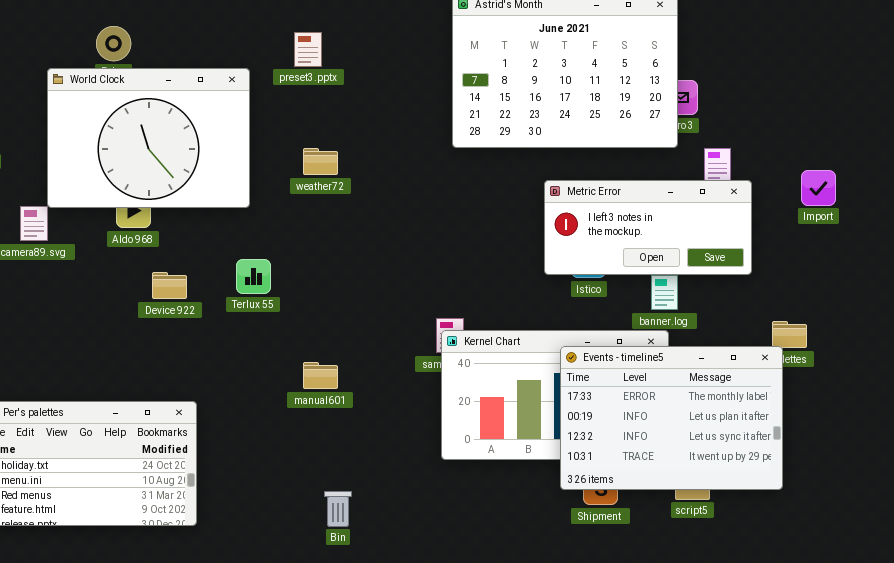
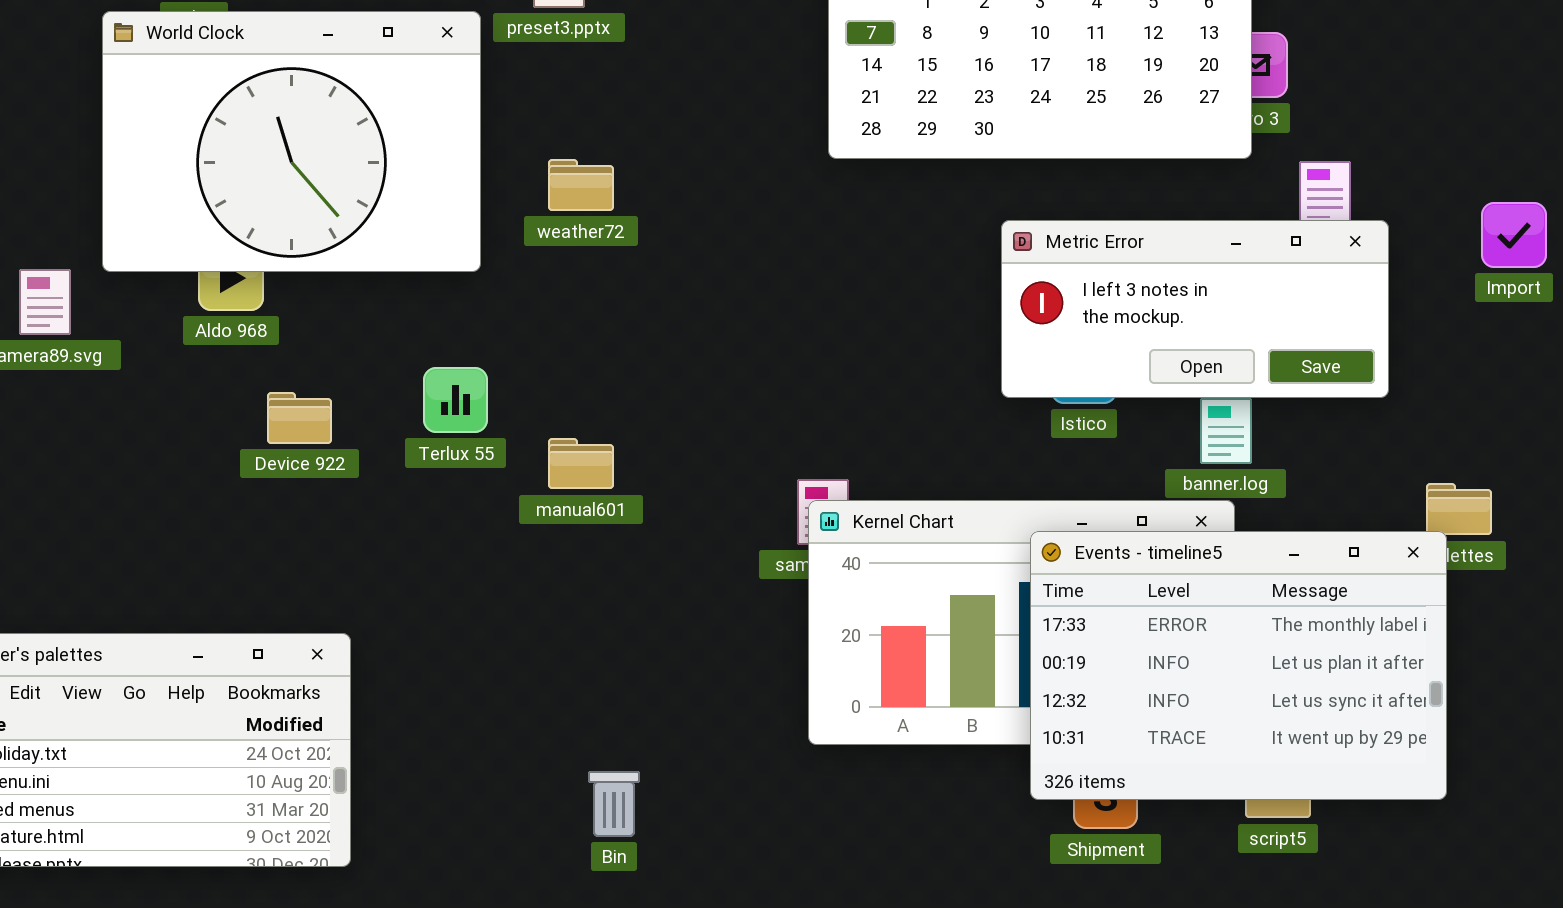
World Clock: [47,68,250,208] -> [102,11,481,272], moved
manual601: [303,362,338,389] -> [548,438,614,489], moved
Bin: [324,491,352,527] -> [588,771,640,837], moved

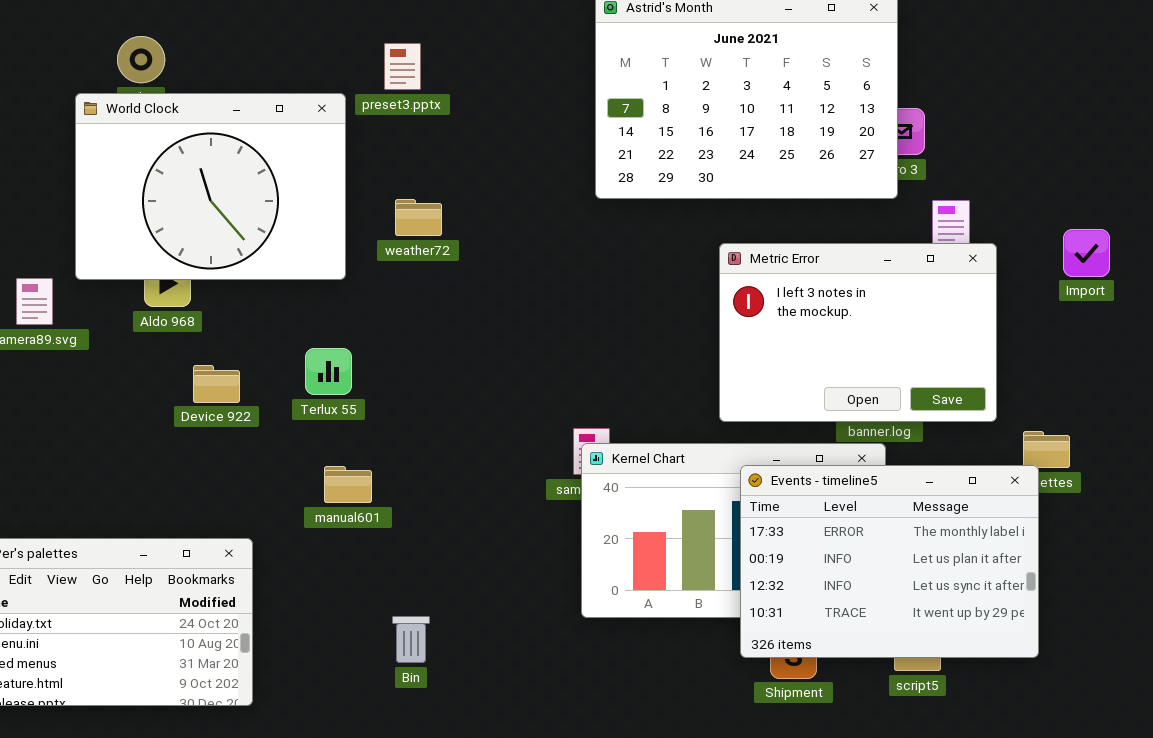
Metric Error: [1001,220,1389,398] -> [719,243,997,422], resized
manual601: [548,438,614,489] -> [324,466,372,503], moved
Bin: [588,771,640,837] -> [392,616,430,663], moved

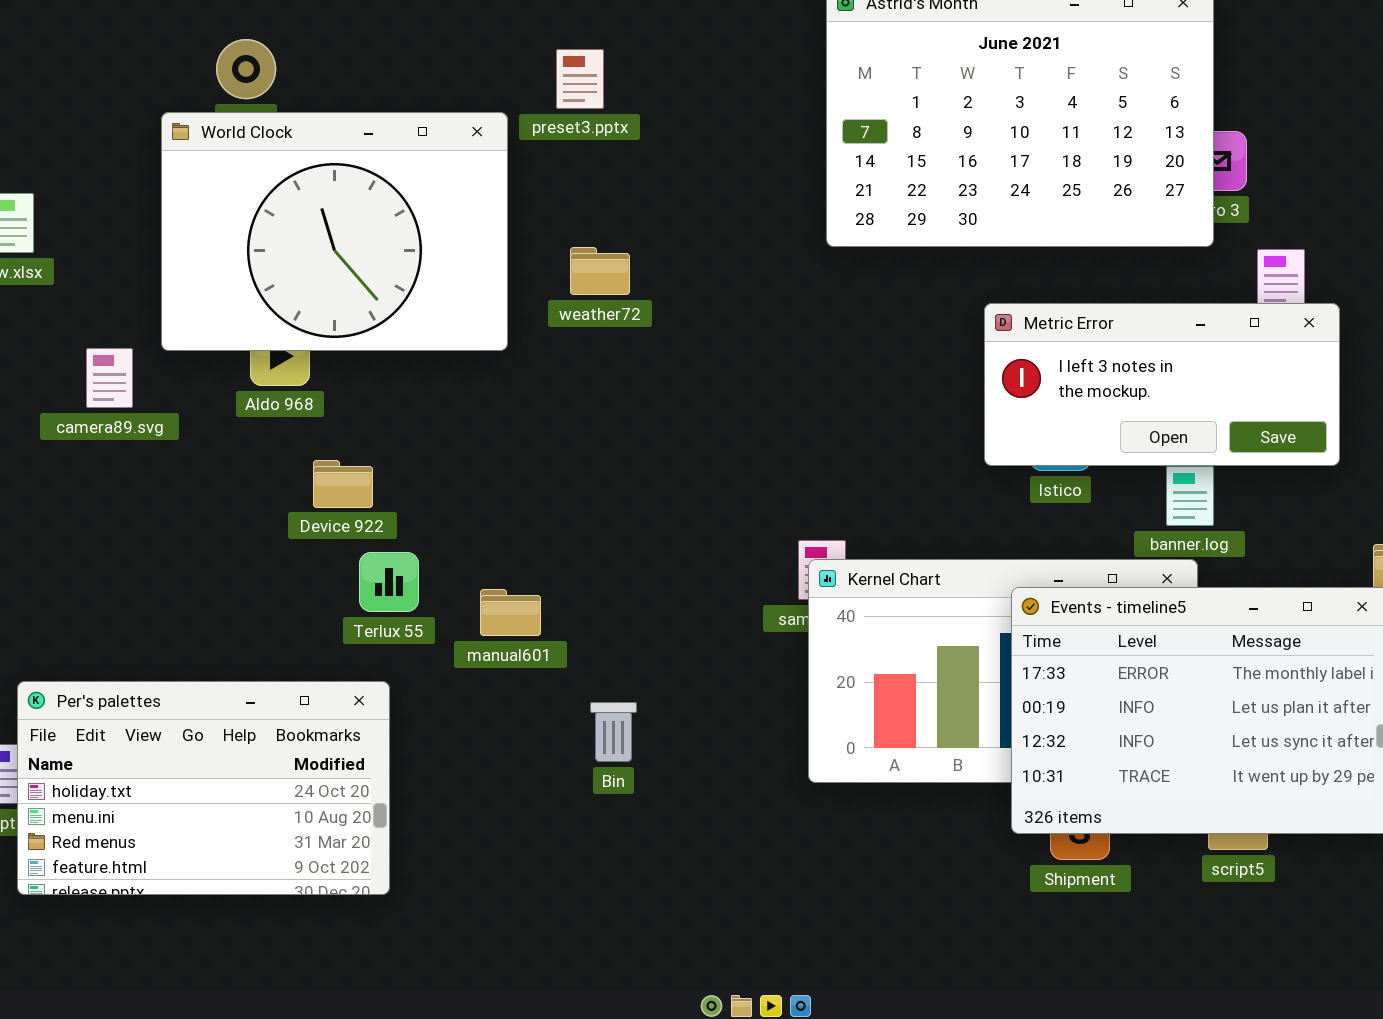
Metric Error: [719,243,997,422] -> [984,303,1340,466], resized
Terlux 55: [305,348,352,395] -> [359,552,419,612], moved
Bin: [392,616,430,663] -> [590,702,637,762], moved

